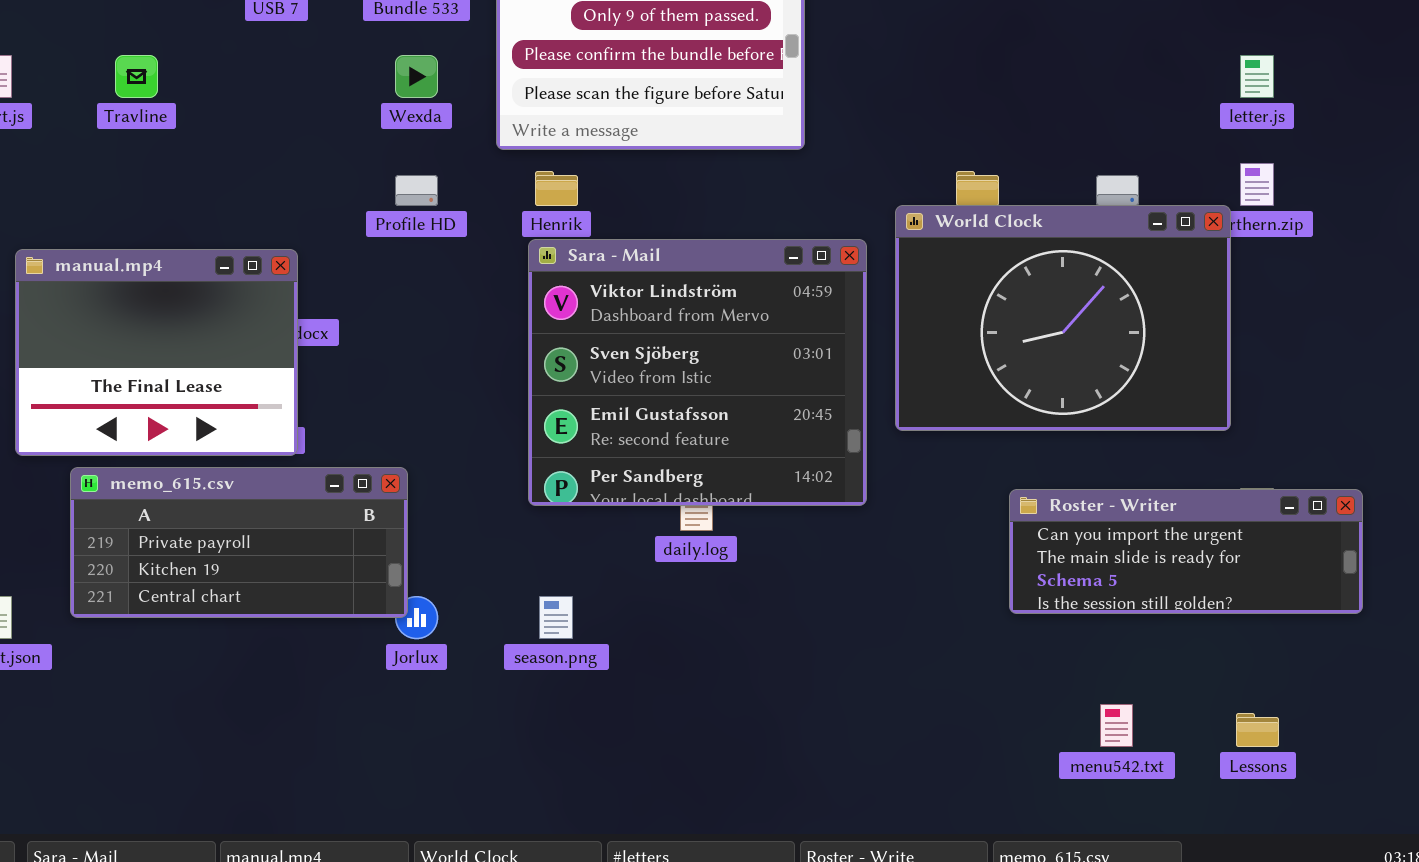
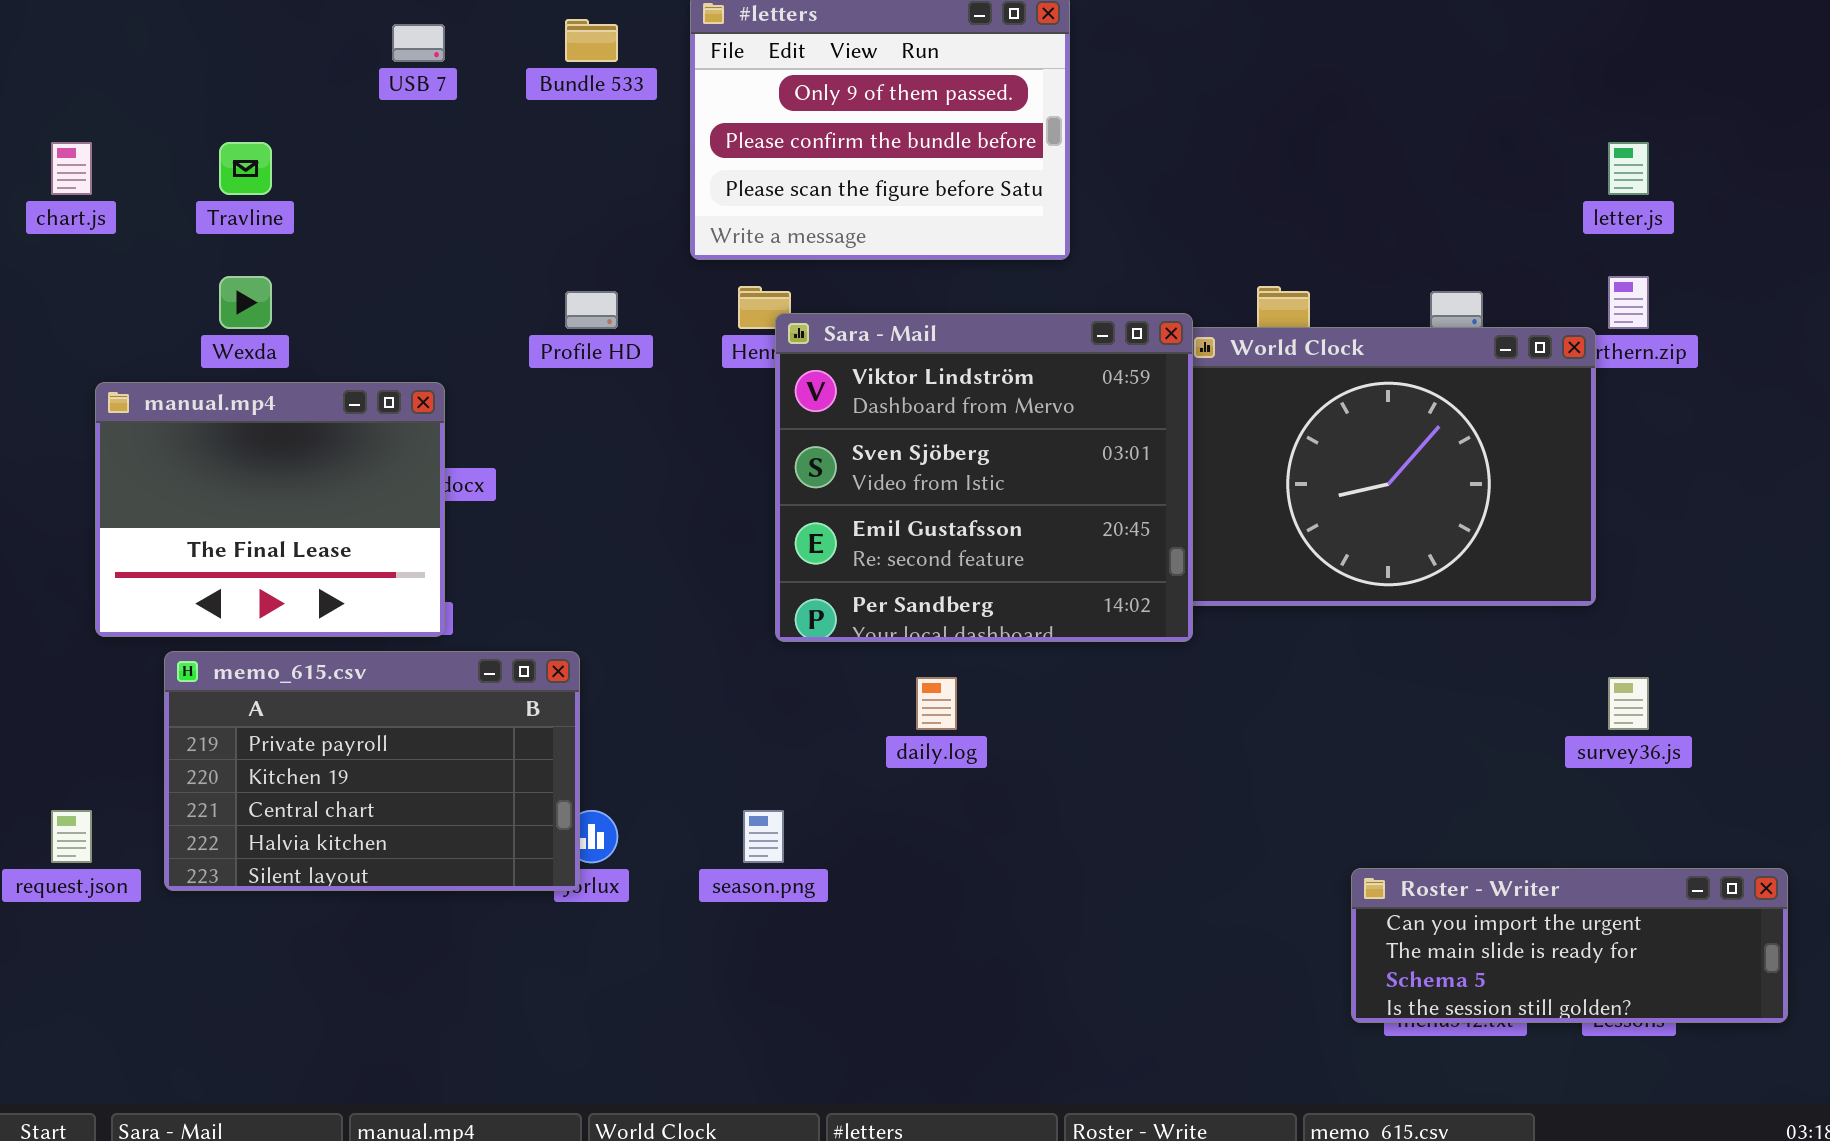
Wexda: [395,55,438,98] -> [219,276,272,329], moved
Sara - Mail: [528,239,867,506] -> [775,313,1193,642], moved
memo_615.csv: [70,467,408,618] -> [164,651,580,891], resized
Roster - Writer: [1009,489,1363,614] -> [1351,868,1788,1023], moved

